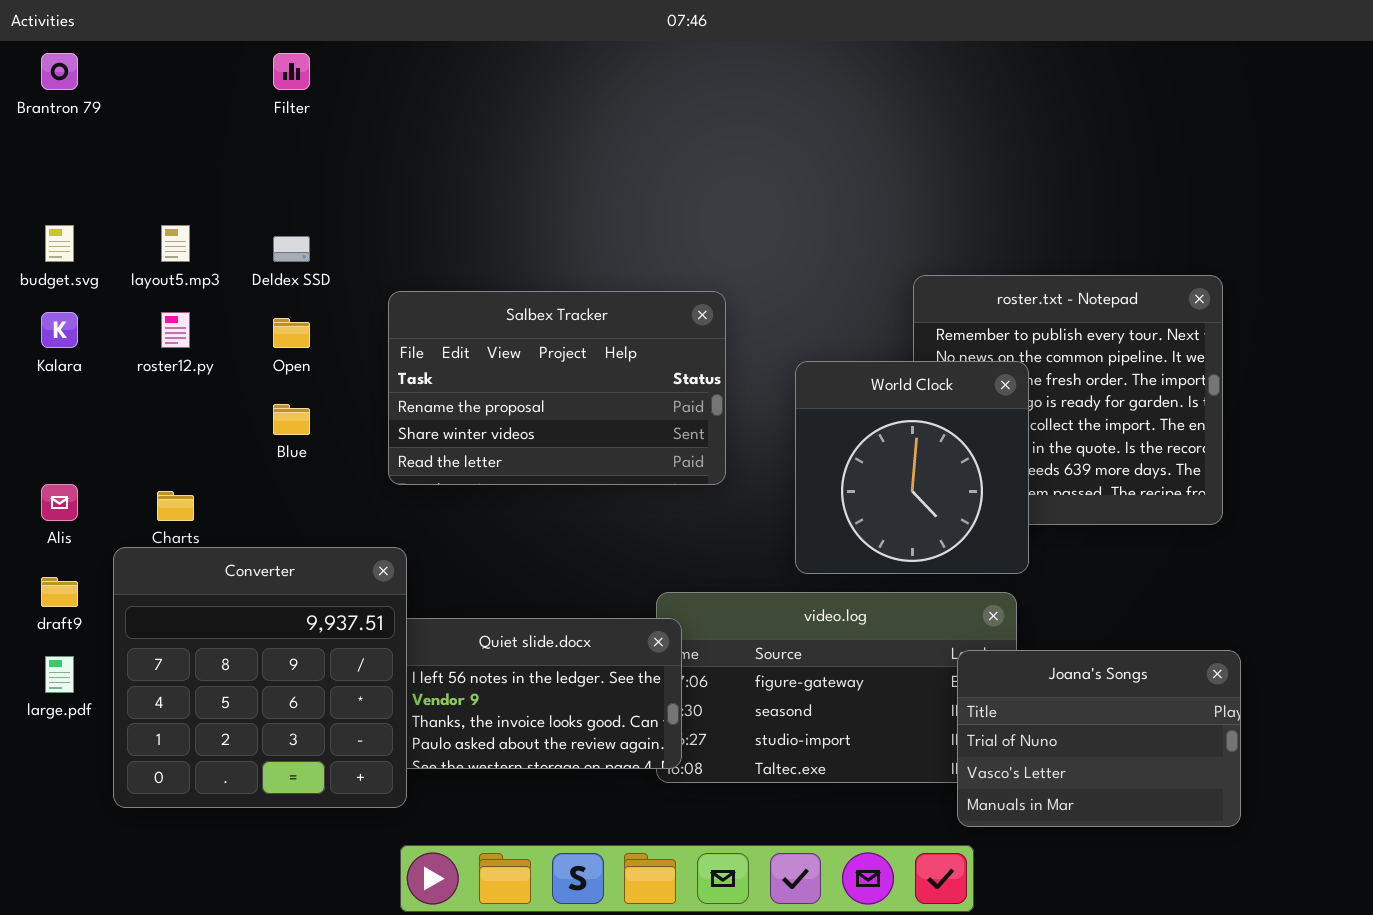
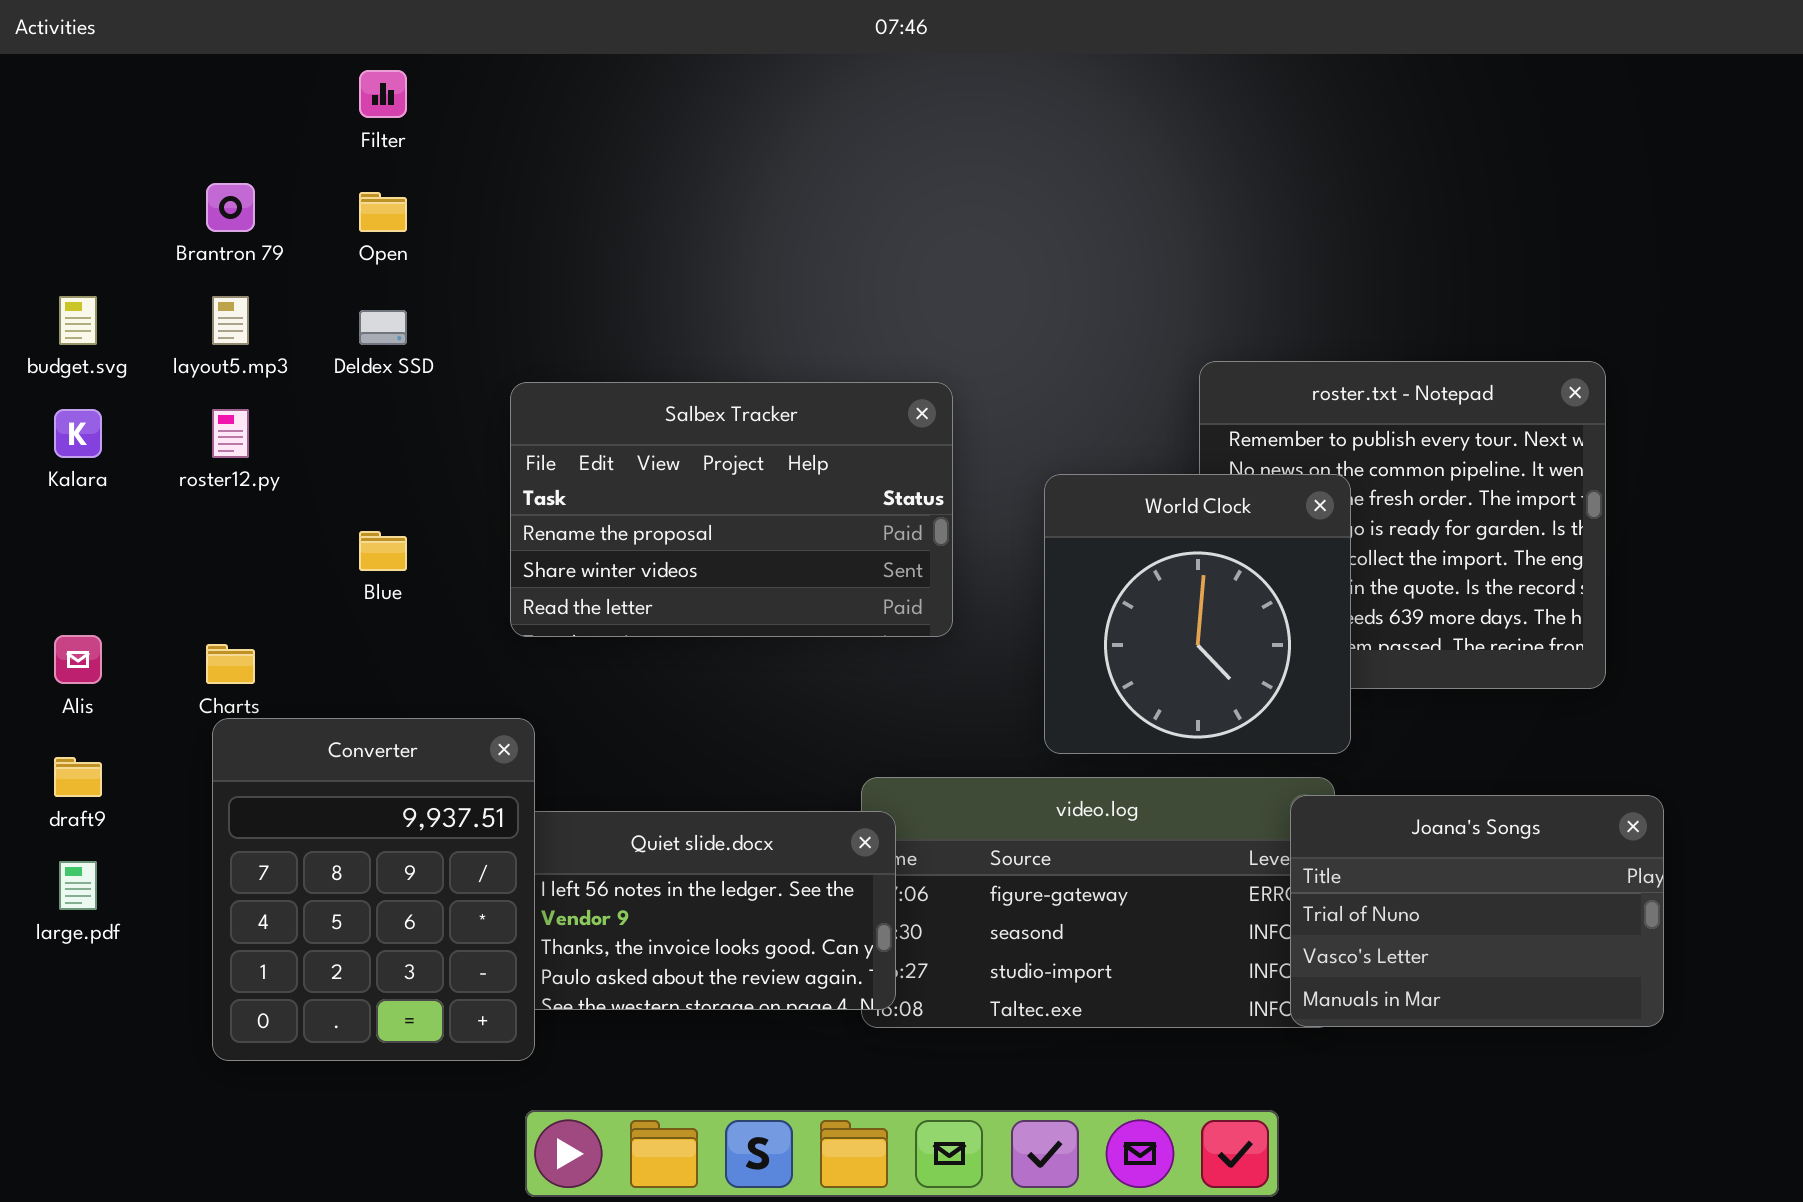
Brantron 79: [41,53,78,90] -> [206,183,255,232], moved
Open: [273,318,310,348] -> [359,192,407,232], moved
Converter: [113,547,407,808] -> [212,718,535,1061], resized
Joana's Songs: [957,650,1241,827] -> [1290,795,1664,1027], moved

